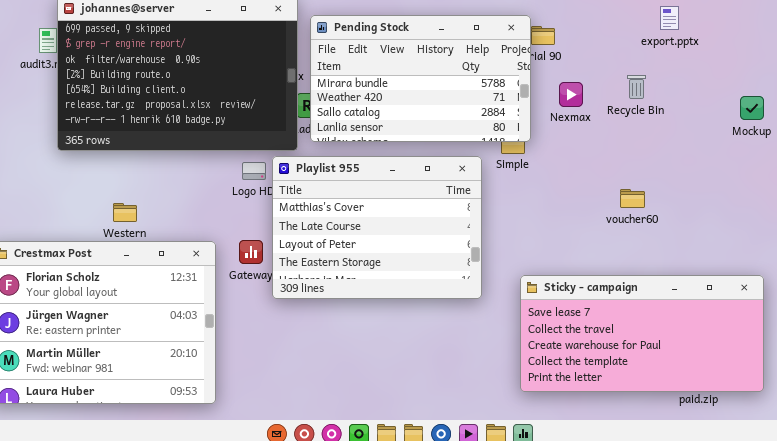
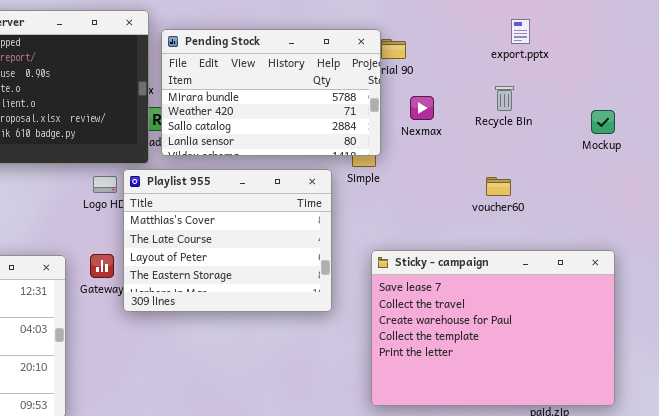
Recycle Bin: [627,75,646,99] -> [495,86,514,111], moved
voucher60: [620,189,645,208] -> [486,177,511,196], moved
Sticky - campaign: [520,275,764,392] -> [371,250,615,406], resized

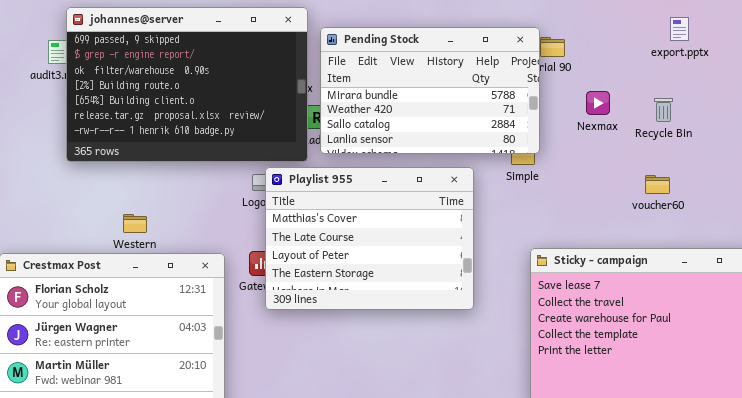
Recycle Bin: [495,86,514,111] -> [654,98,673,122], moved
Nexmax: [410,96,434,120] -> [586,91,610,115], moved
Playlist 955: [123,169,332,312] -> [265,167,474,310], moved

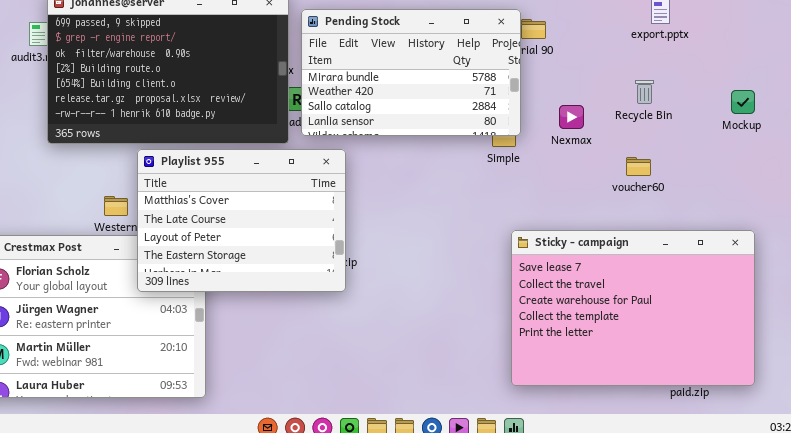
Nexmax: [586,91,610,115] -> [559,105,584,129], moved
Playlist 955: [265,167,474,310] -> [137,149,346,292], moved

